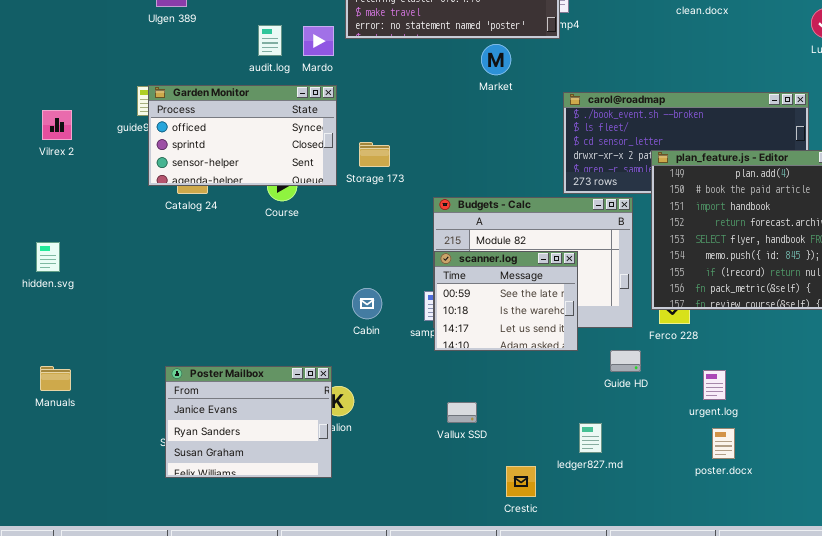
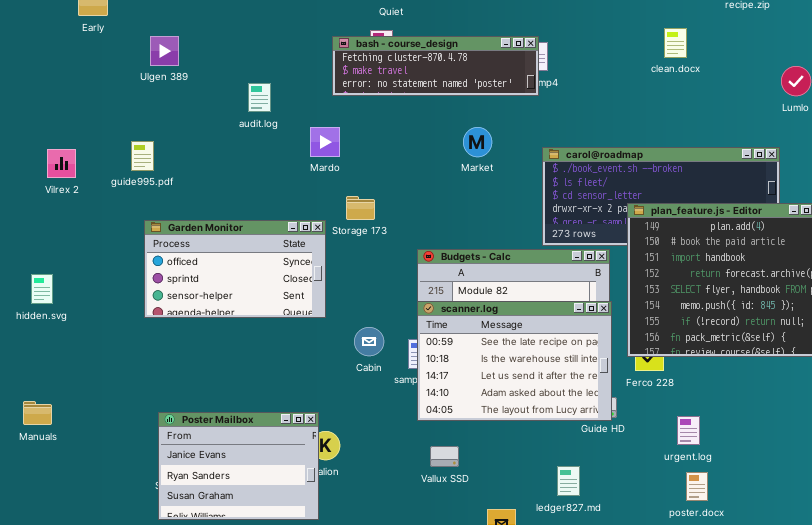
Mardo: [303,26,334,56] -> [310,127,340,157], moved
Market: [481,44,511,75] -> [463,127,492,157], moved
Garden Monitor: [148,85,337,186] -> [144,220,326,318], moved
Vilrex 2: [42,110,72,140] -> [47,149,76,178], moved
hidden.svg: [36,242,60,272] -> [31,274,53,304], moved
scanner.log: [434,251,578,351] -> [417,301,612,421], resized
Cabin: [352,288,382,319] -> [354,327,384,356], moved
Manuals: [40,366,71,391] -> [23,401,52,425], moved

